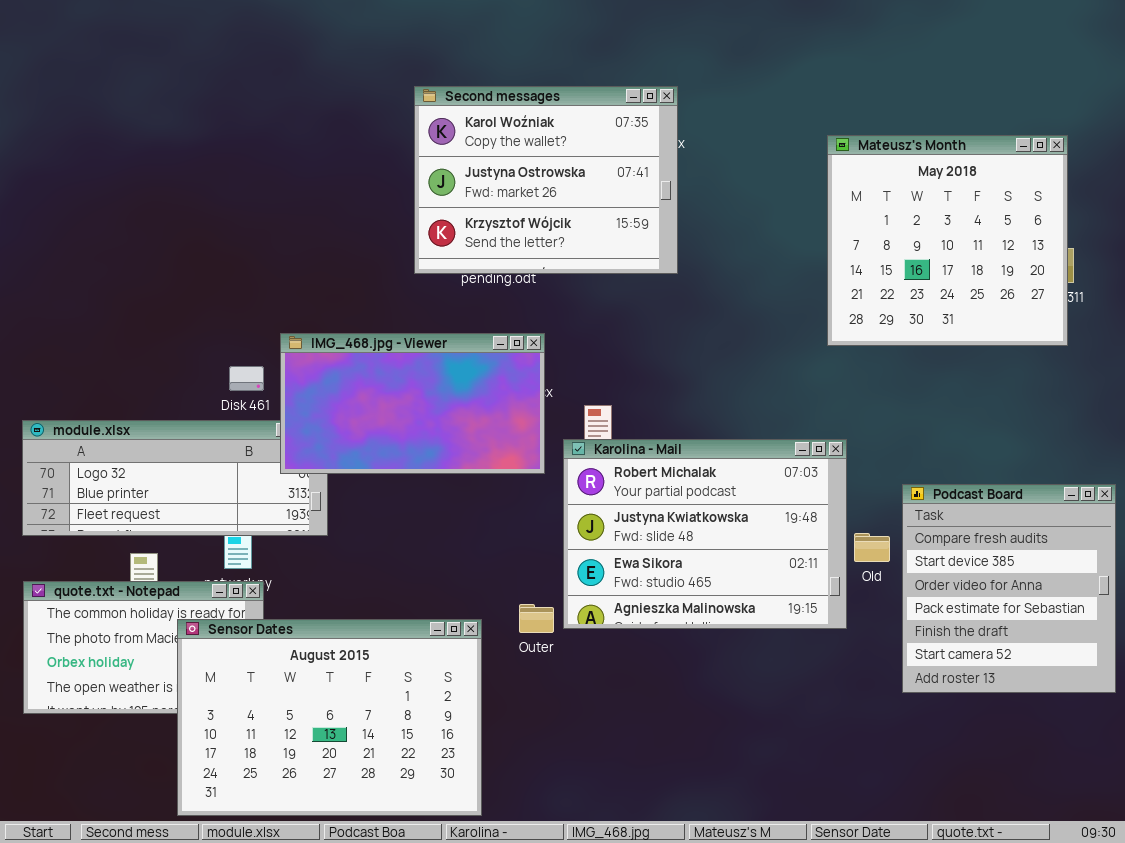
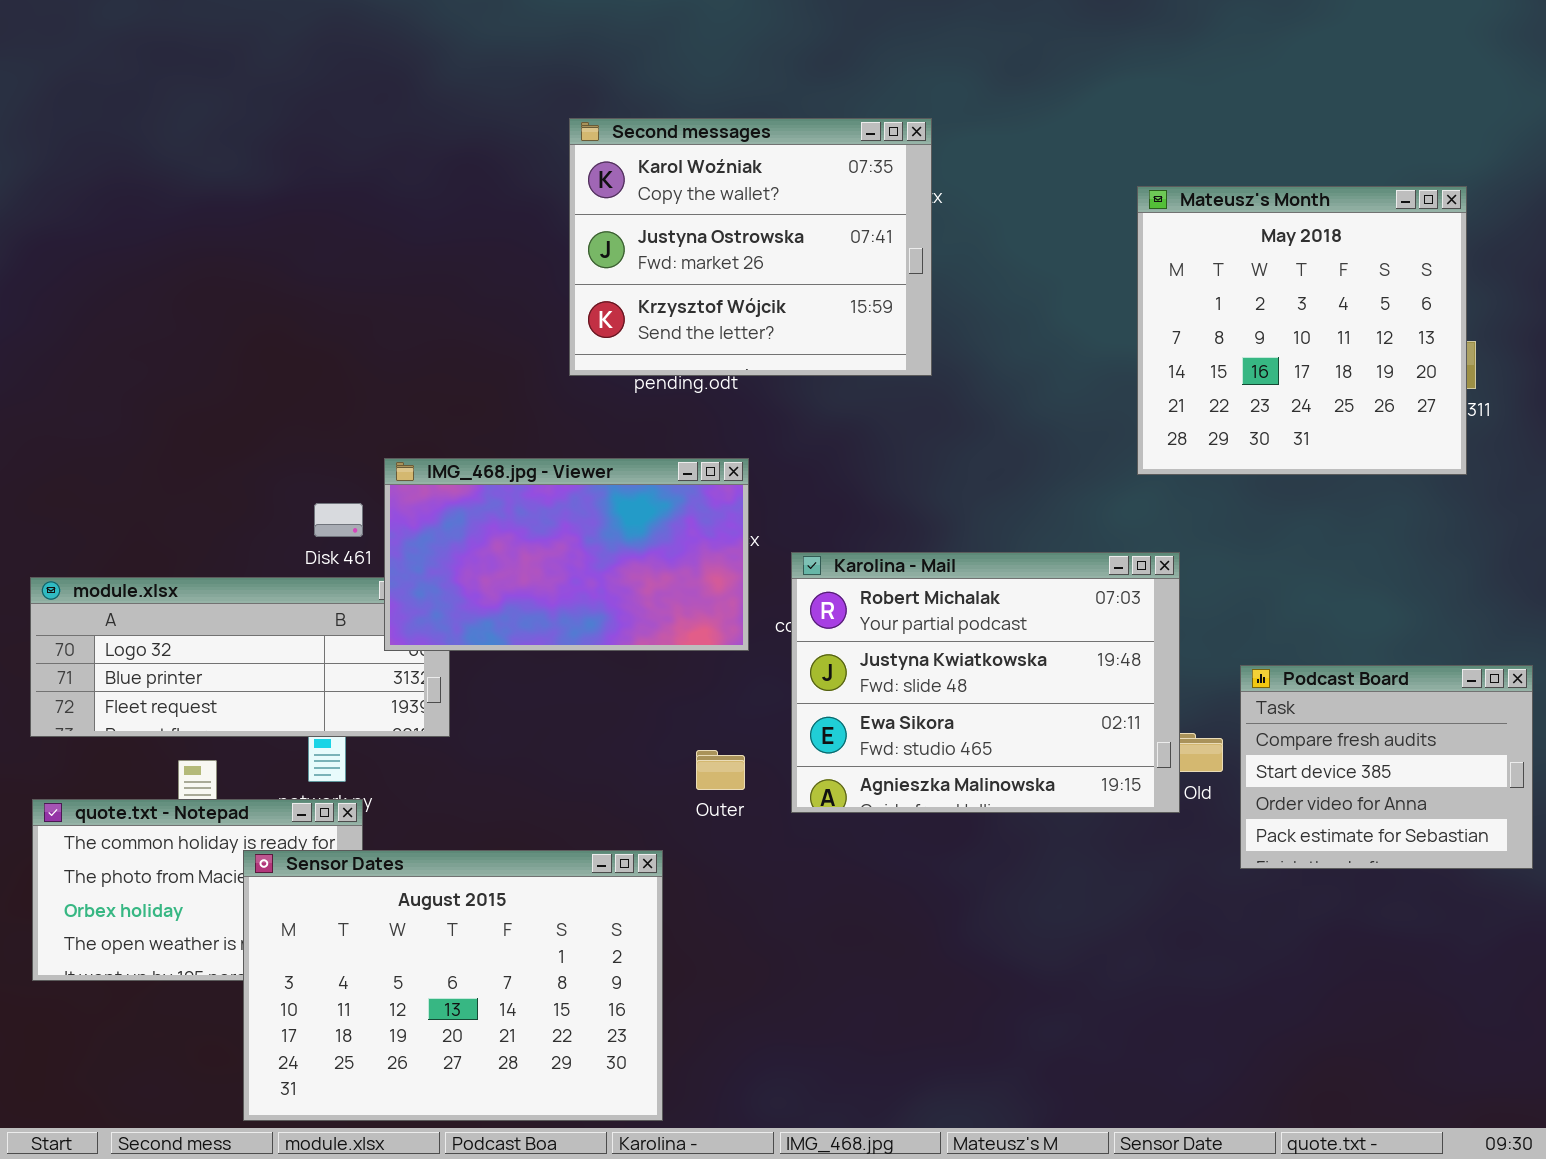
Karolina - Mail: [563,439,847,629] -> [791,552,1180,813], moved
Podcast Board: [902,484,1116,693] -> [1240,665,1533,869], resized
Outer: [519,604,554,633] -> [696,750,745,790], moved

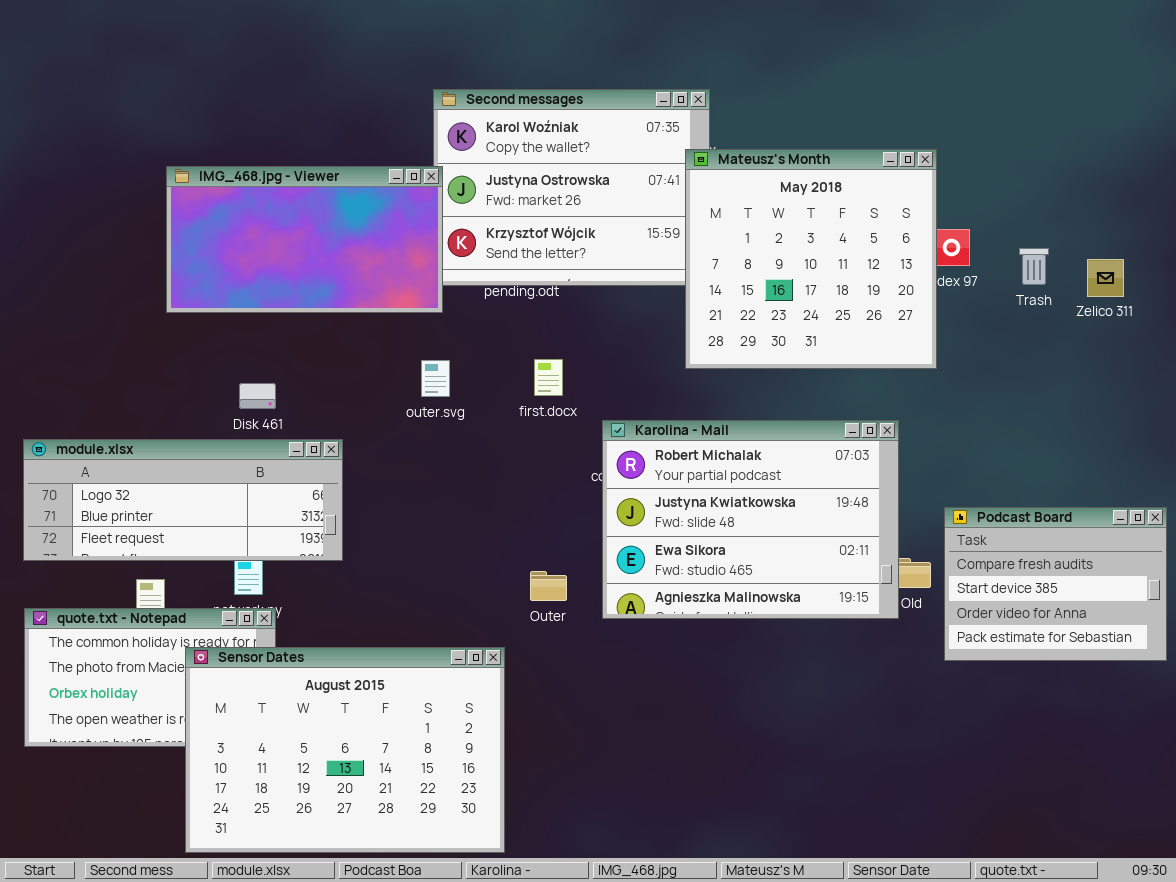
Mateusz's Month: [1137,186,1467,475] -> [685,149,937,369], moved
IMG_468.jpg - Viewer: [384,458,749,651] -> [166,166,443,313], moved

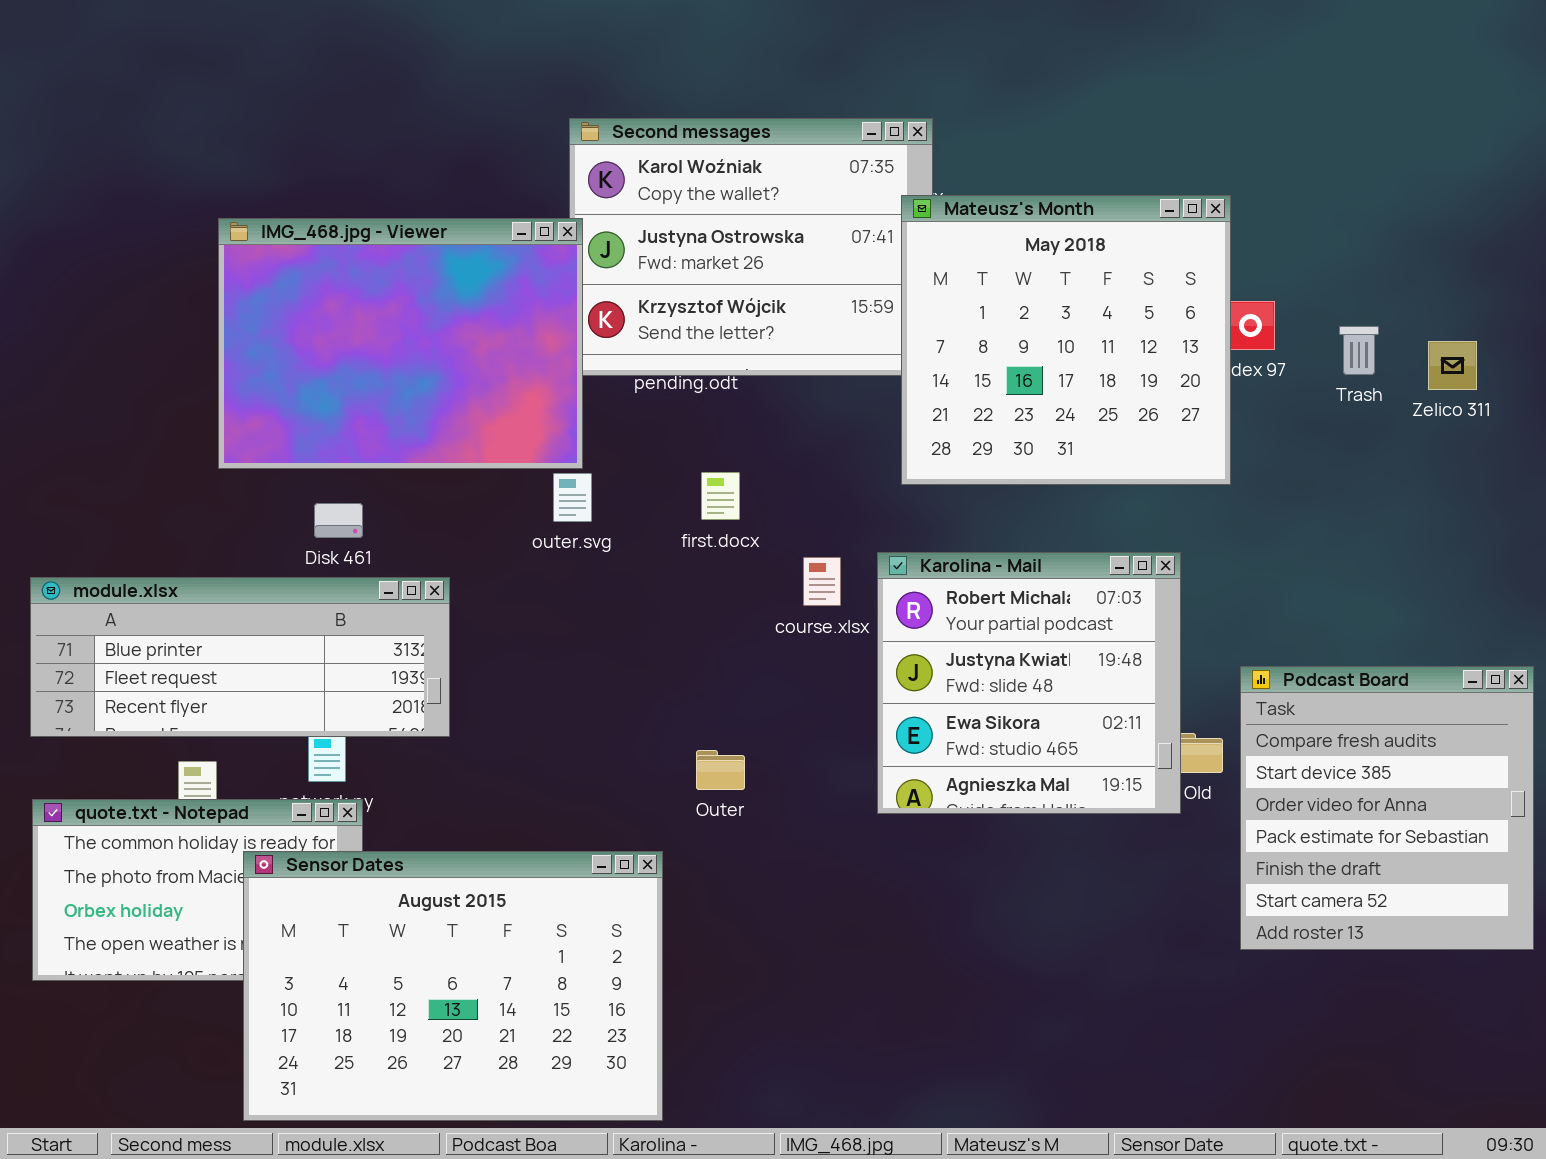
IMG_468.jpg - Viewer: [166,166,443,313] -> [218,218,583,469], resized
Karolina - Mail: [602,420,899,619] -> [877,552,1181,814], resized
module.xlsx: [23,439,343,561] -> [30,577,450,737], scrolled down 1 row
Podcast Board: [944,507,1167,661] -> [1240,666,1534,950], resized

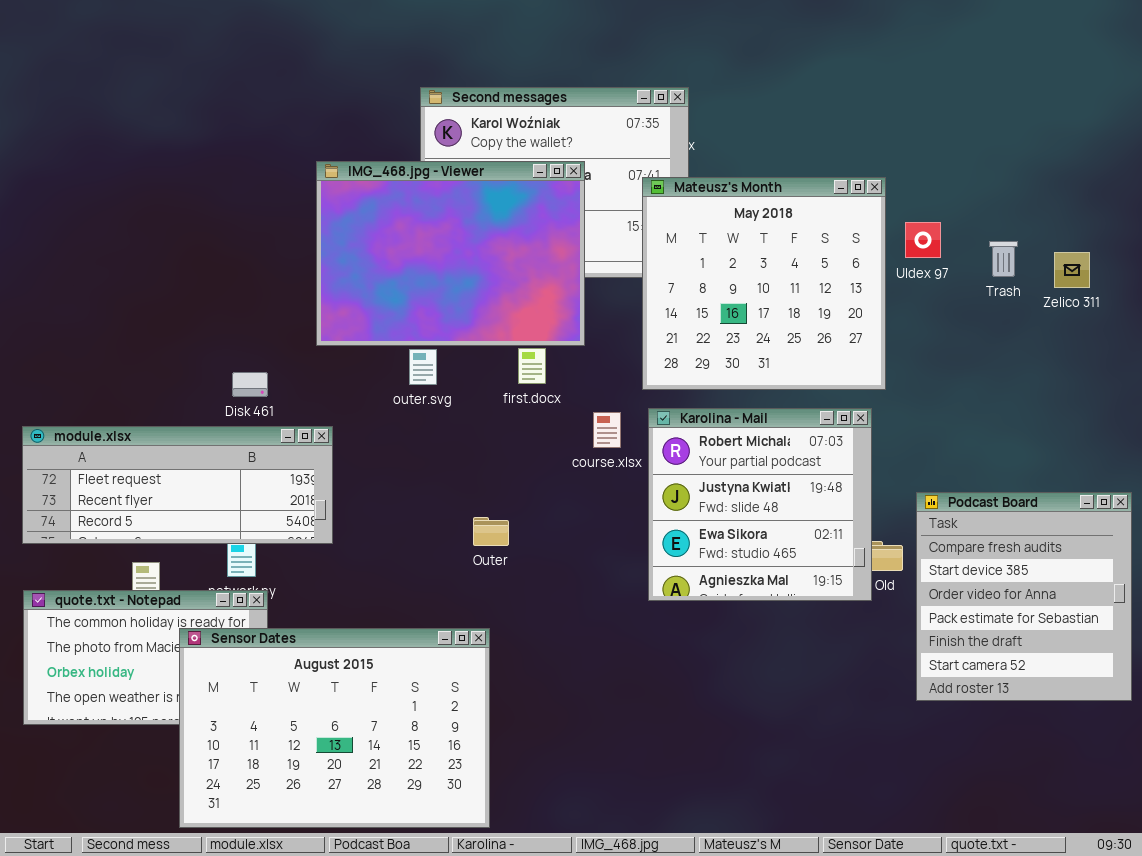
Mateusz's Month: [901,195,1231,485] -> [642,177,886,390], moved
IMG_468.jpg - Viewer: [218,218,583,469] -> [316,161,585,346], moved
module.xlsx: [30,577,450,737] -> [22,426,333,544], scrolled down 1 row
Outer: [696,750,745,790] -> [473,517,509,546], moved

